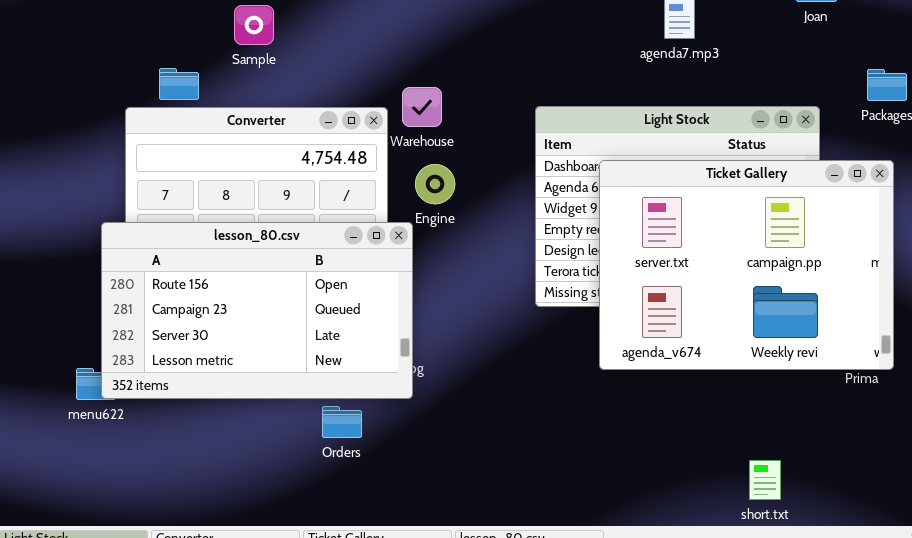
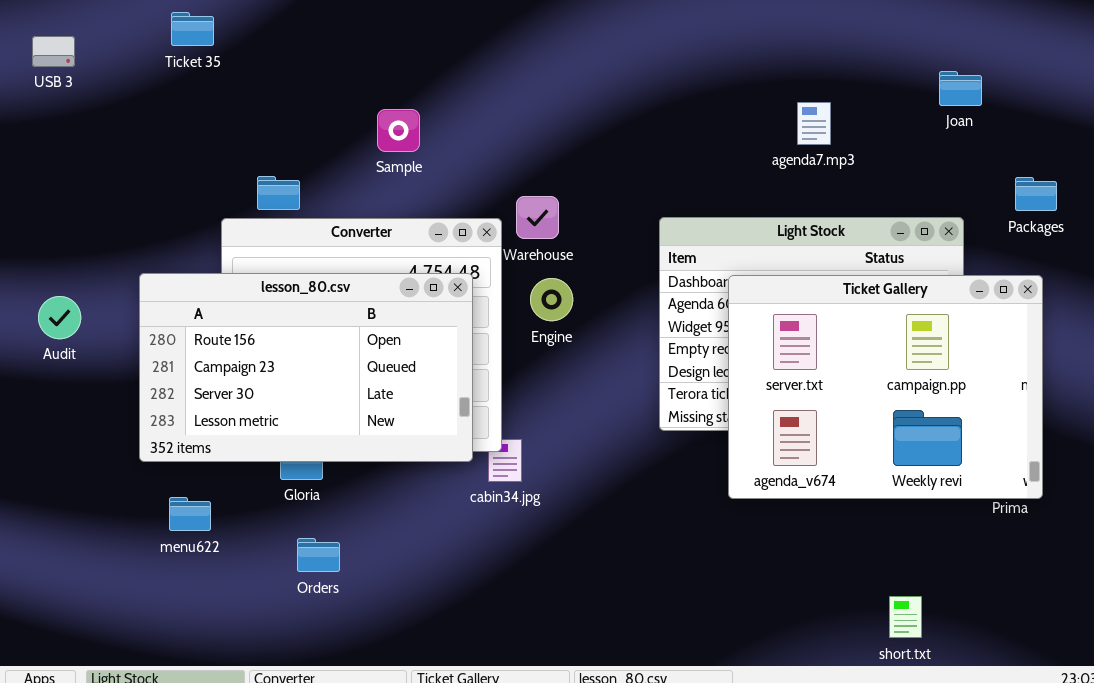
Sample: [234,5,274,45] -> [377,109,420,152], moved
lesson_80.csv: [101,222,413,399] -> [139,273,473,462], moved
Orders: [322,406,362,438] -> [297,538,340,572], moved

